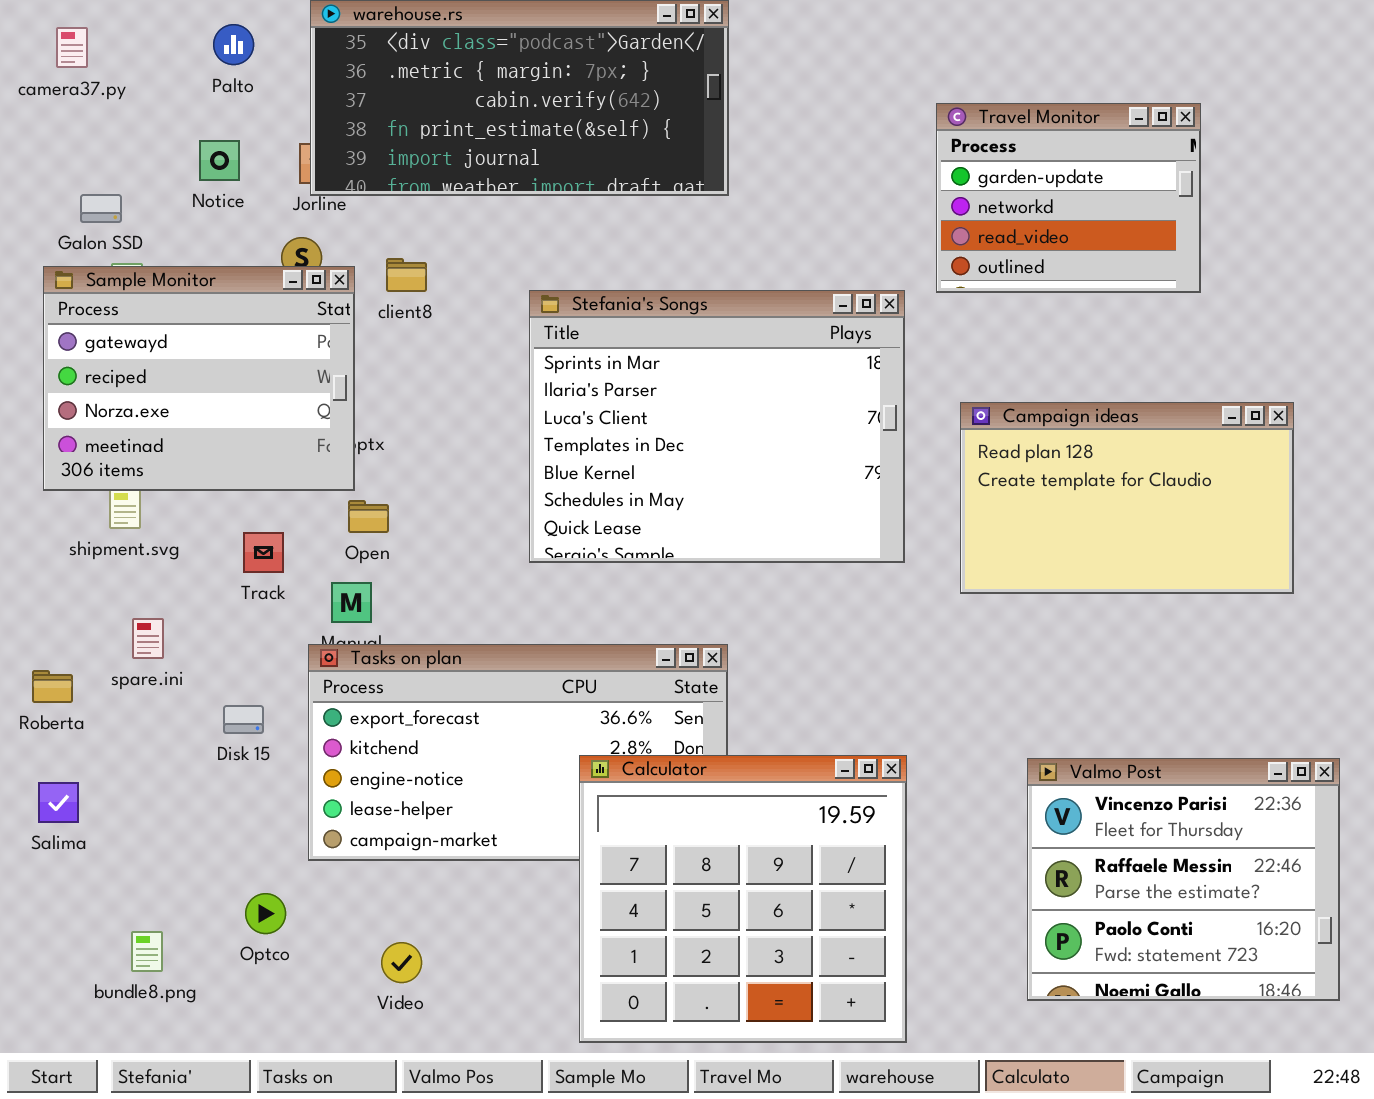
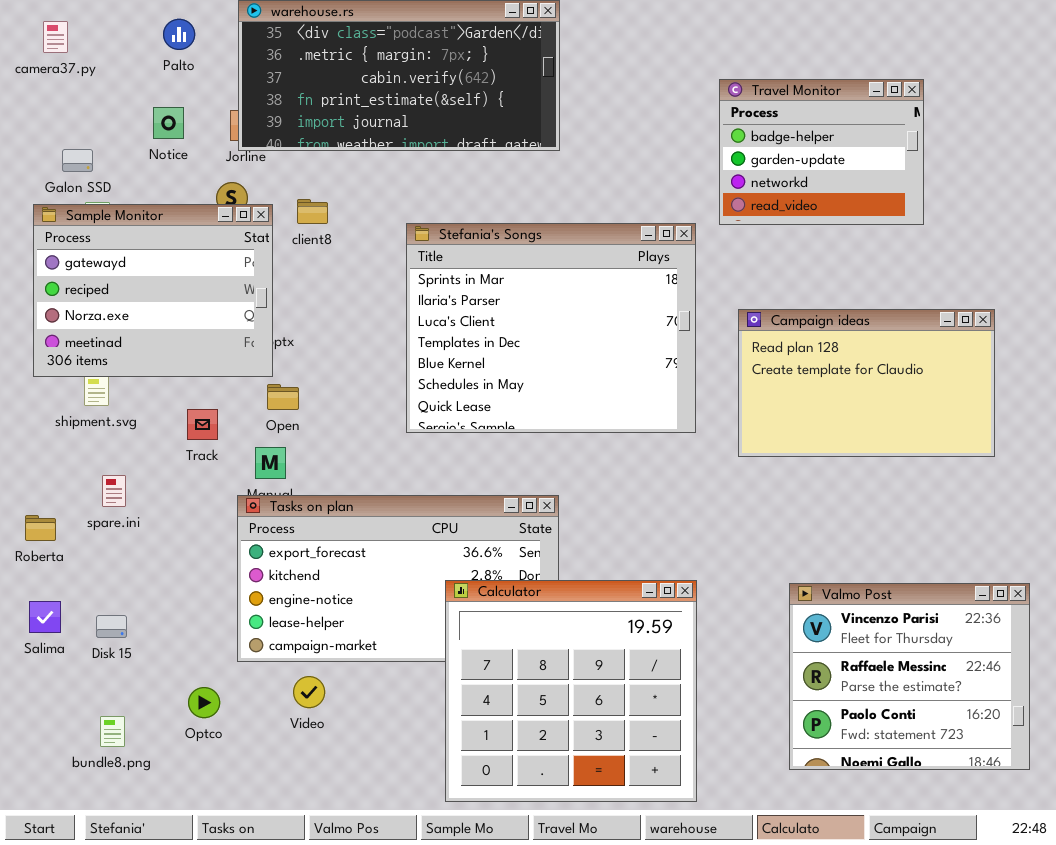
Travel Monitor: [936,103,1201,293] -> [719,79,924,225], scrolled up 1 row
Disk 15: [223,705,264,734] -> [96,615,127,638], moved
Video: [381,942,422,983] -> [293,676,325,708], moved

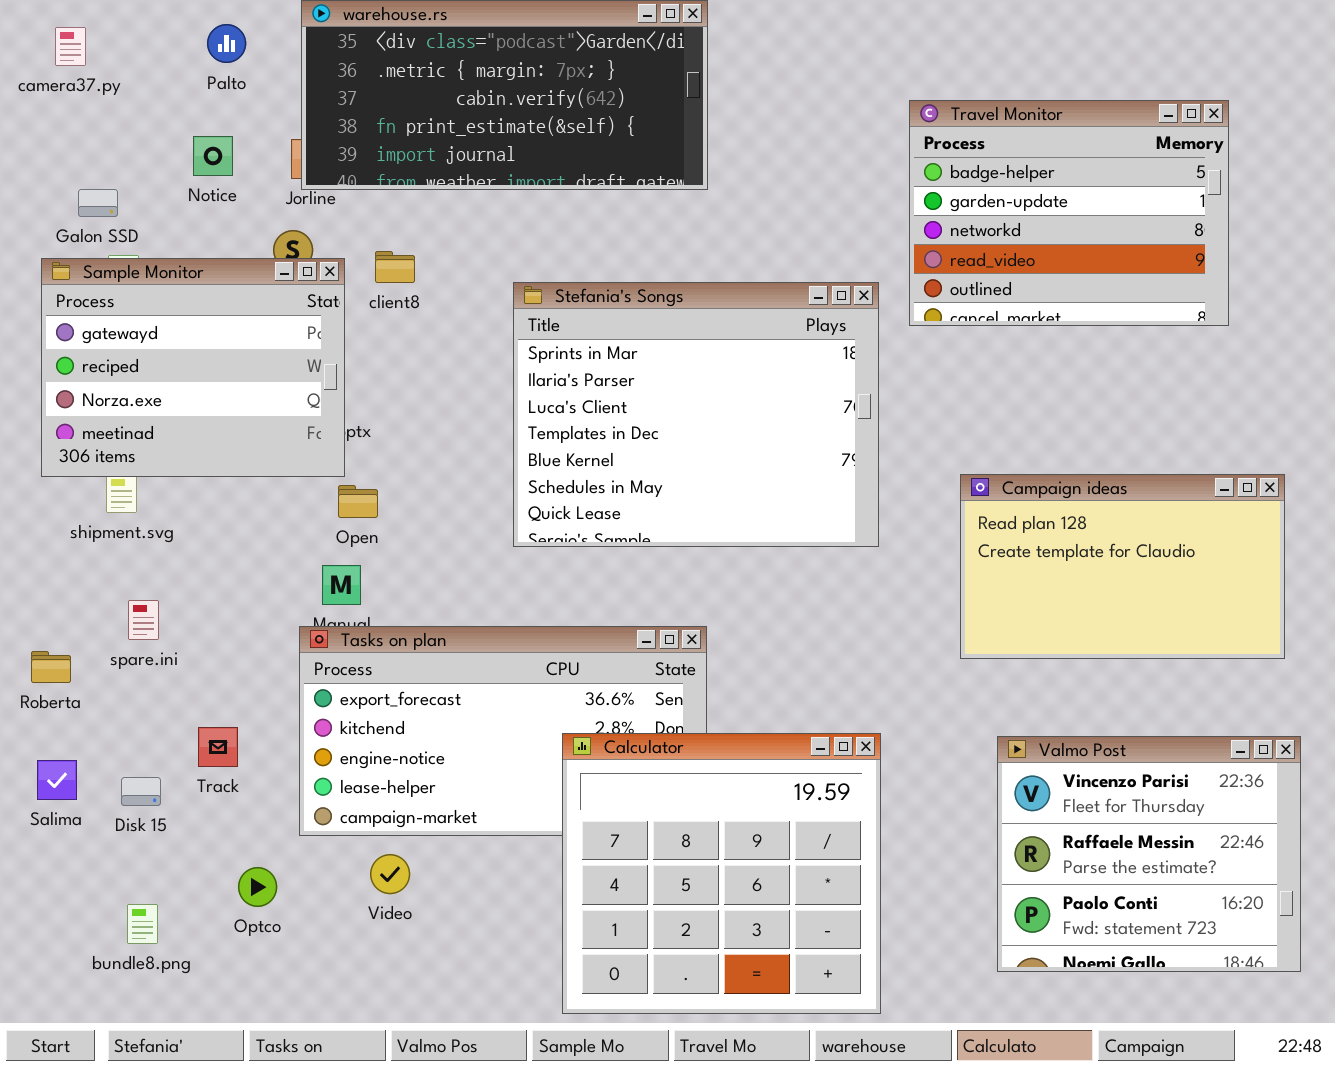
Travel Monitor: [719,79,924,225] -> [909,100,1229,326], resized
Campaign ideas: [738,309,995,457] -> [960,474,1285,659], moved
Track: [187,409,218,440] -> [198,727,238,767], moved

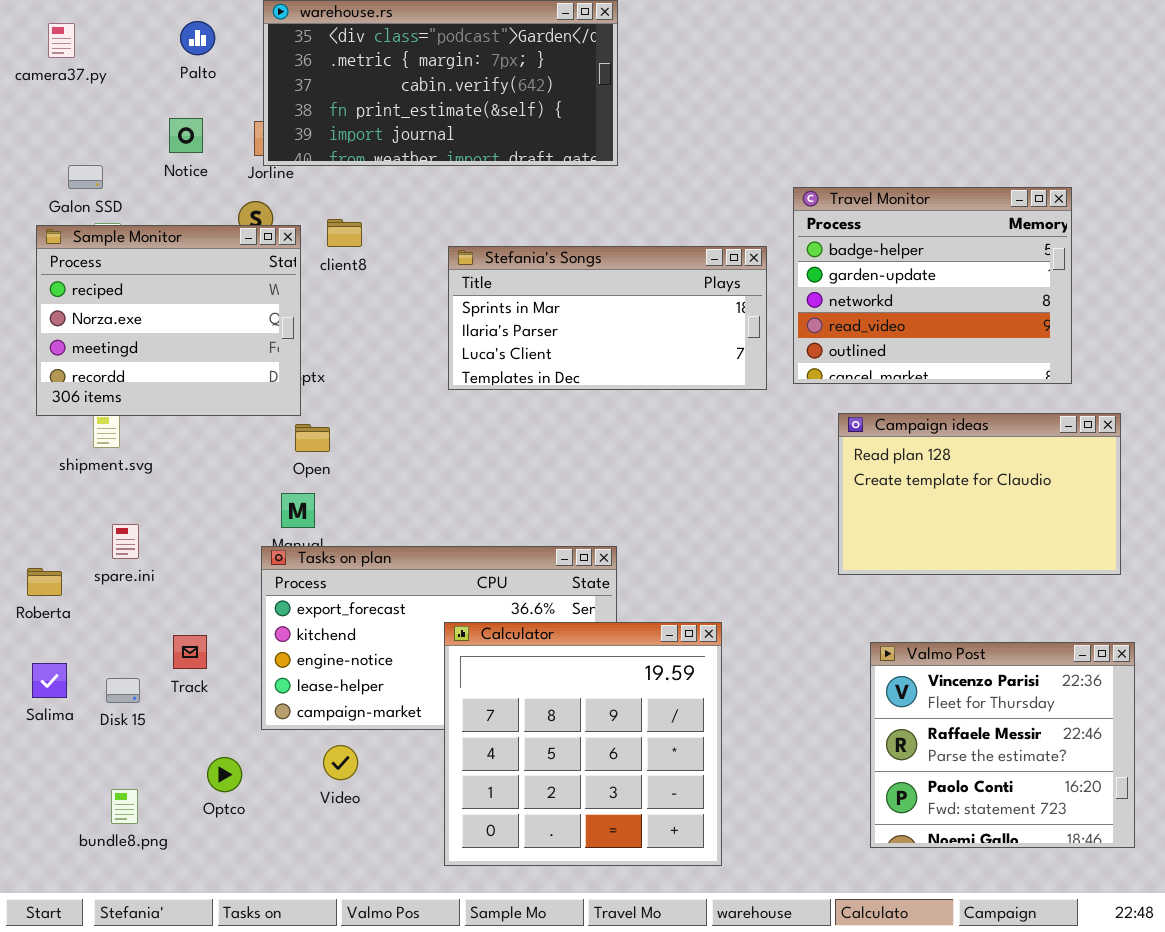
Travel Monitor: [909,100,1229,326] -> [793,187,1072,384], moved
Sample Monitor: [41,258,345,477] -> [36,225,301,416], scrolled down 1 row
Stefania's Songs: [513,282,879,547] -> [448,246,767,390], resized
Calculator: [562,733,881,1014] -> [444,622,722,866], moved

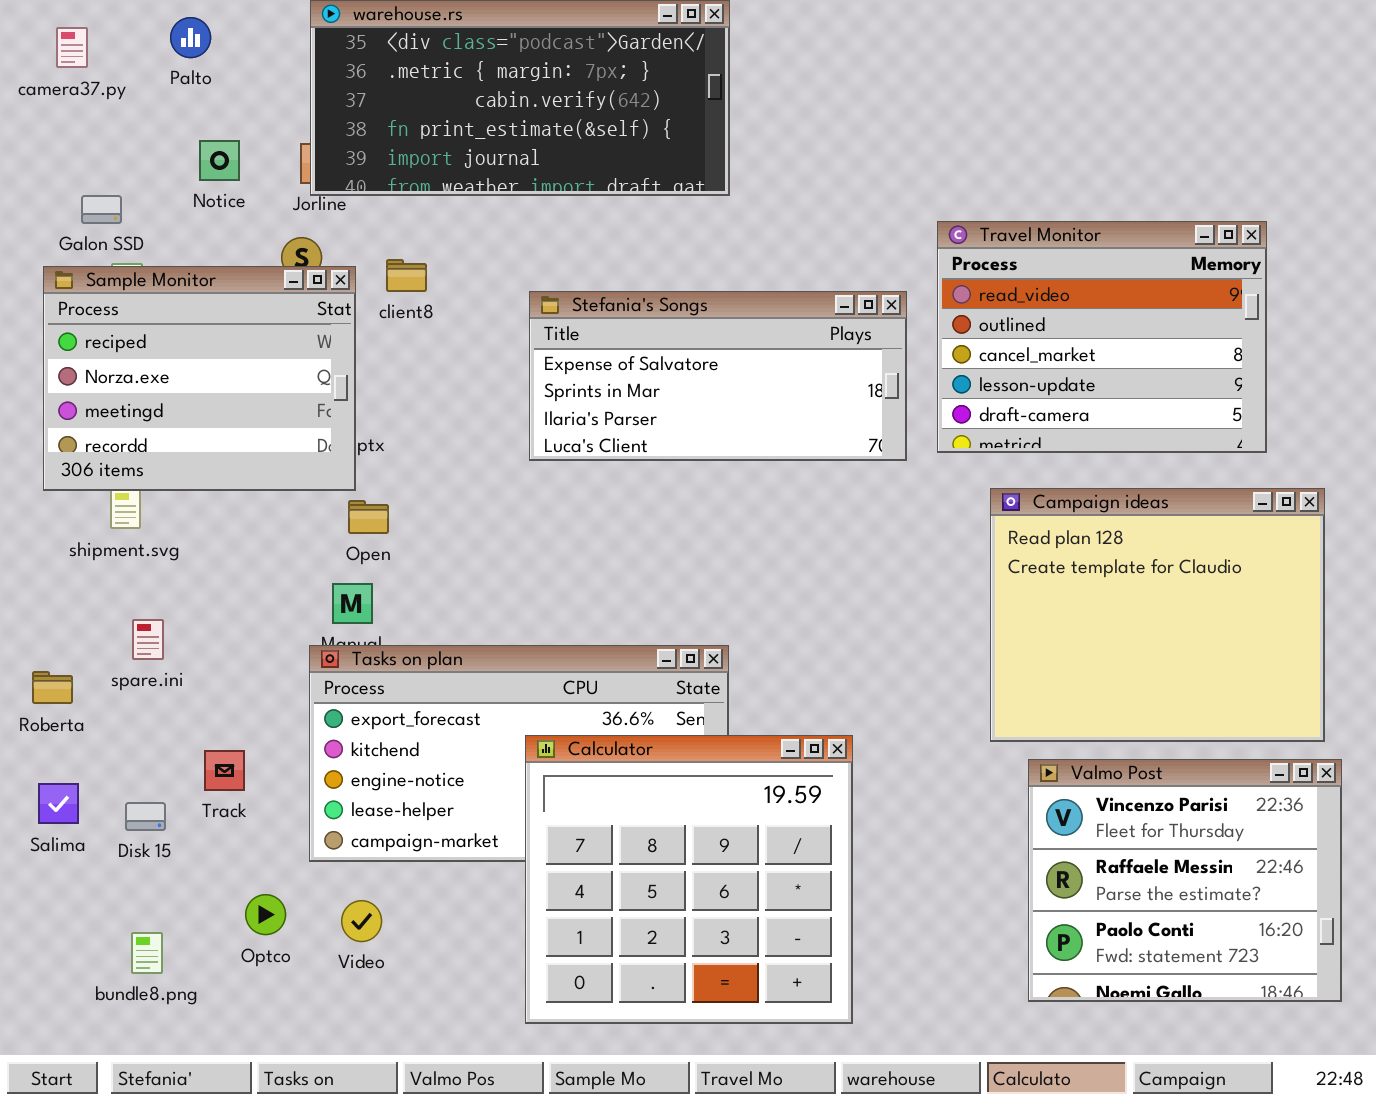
Palto: [180,21,215,55] -> [170,17,211,58], moved
Travel Monitor: [793,187,1072,384] -> [937,221,1267,453], scrolled down 3 rows
Stefania's Songs: [448,246,767,390] -> [529,291,907,461], scrolled up 1 row
Campaign ideas: [838,413,1121,575] -> [990,488,1325,742], resized
Video: [323,745,358,780] -> [341,900,382,942], moved

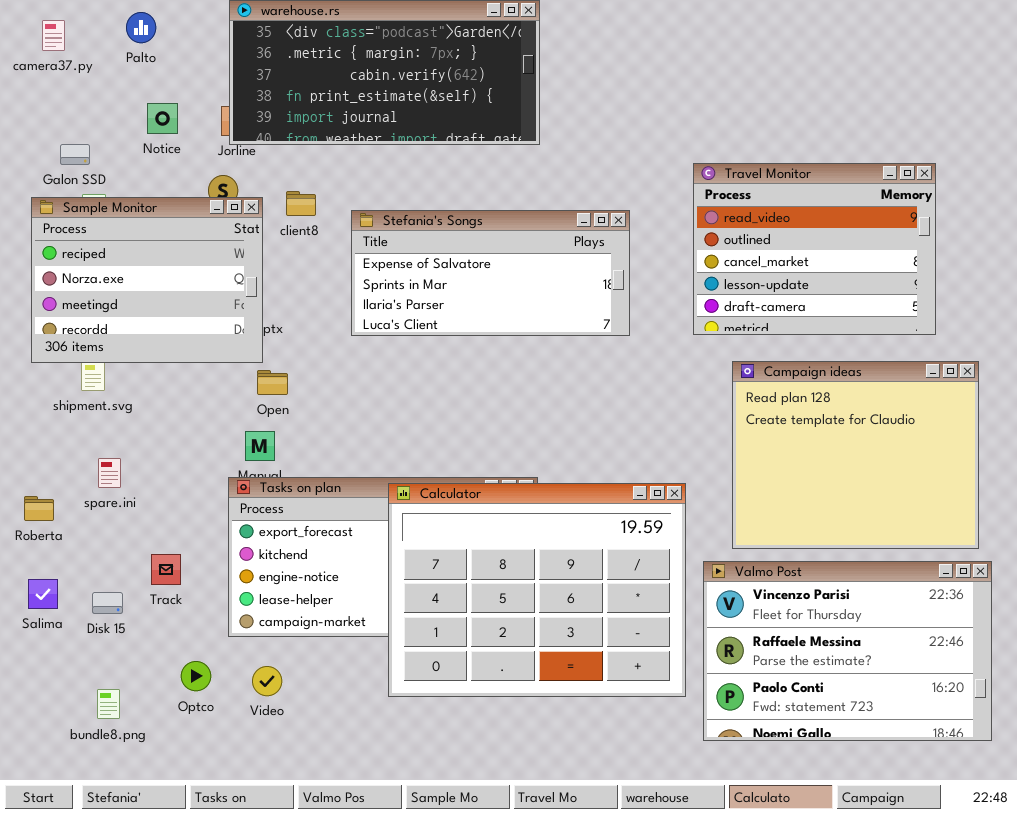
Stefania's Songs: [529,291,907,461] -> [351,210,630,336], moved
Calculator: [525,735,853,1024] -> [388,483,686,697], moved, resized
Valmo Post: [1028,759,1342,1002] -> [703,561,992,741], resized

